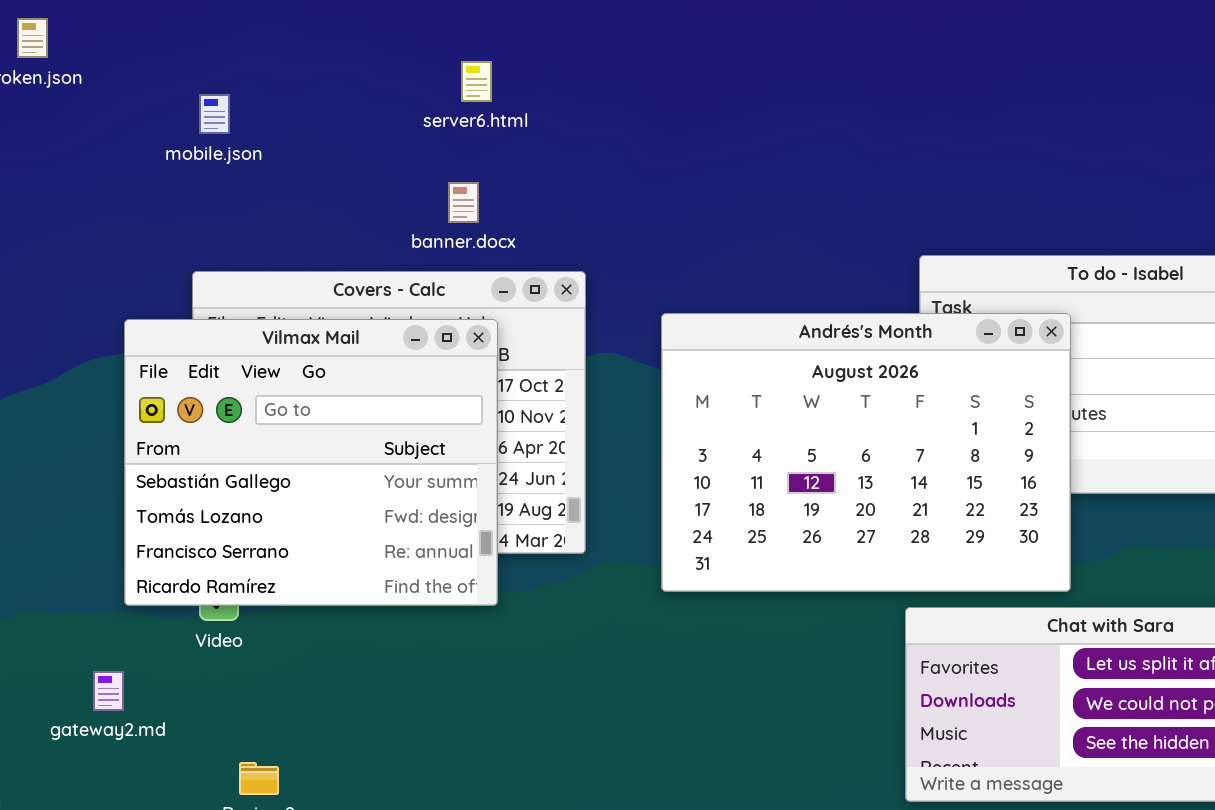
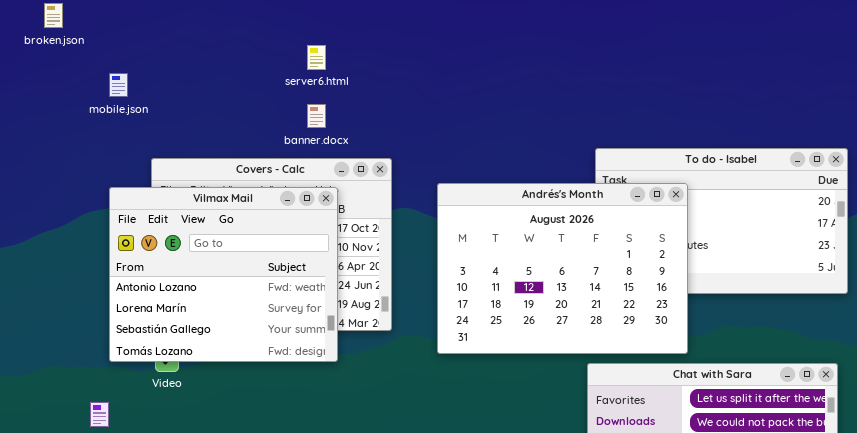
server6.html: [461,61,492,102] -> [307,45,326,70], moved
mobile.json: [199,94,230,134] -> [109,73,128,97], moved
Vilmax Mail: [124,319,498,606] -> [109,187,338,362], scrolled up 2 rows

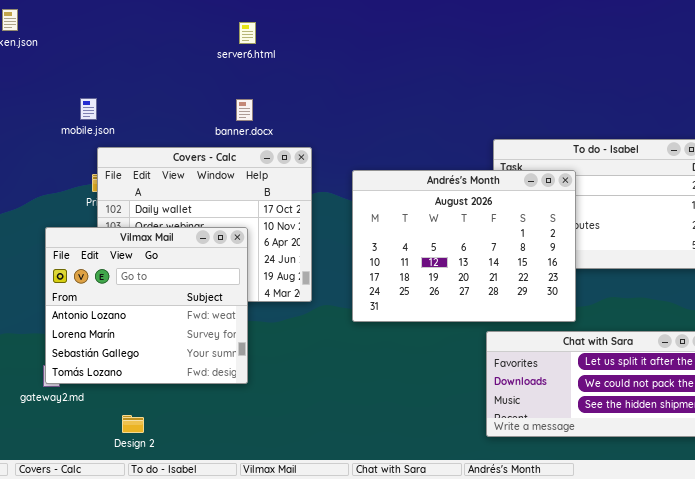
server6.html: [307,45,326,70] -> [239,22,256,44], moved
mobile.json: [109,73,128,97] -> [80,98,97,120], moved
Vilmax Mail: [109,187,338,362] -> [45,227,248,384], moved

